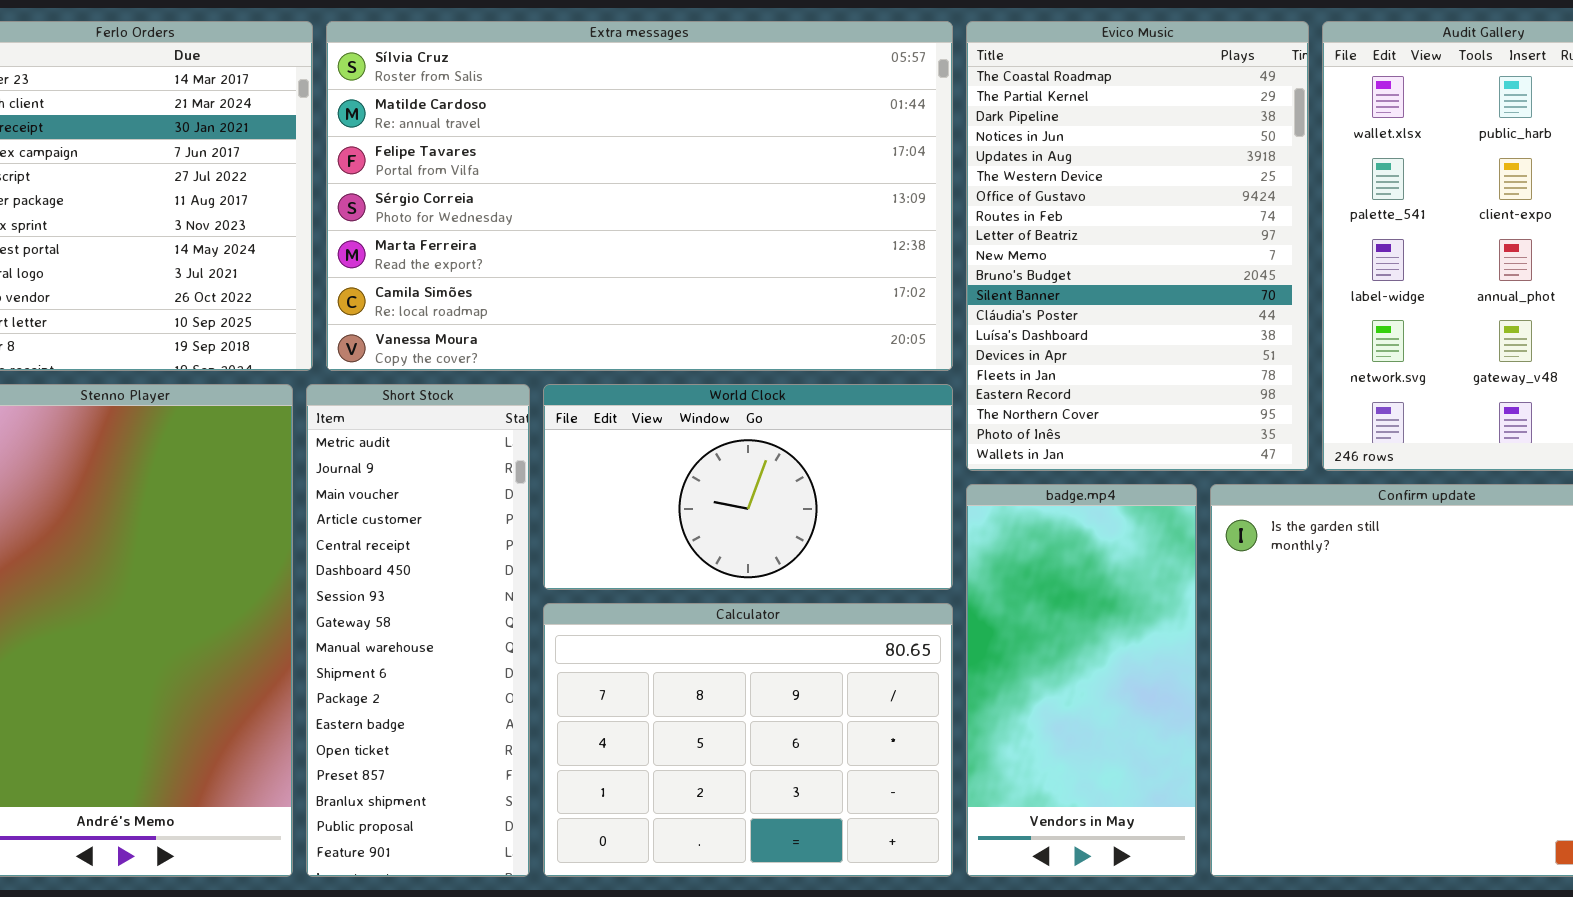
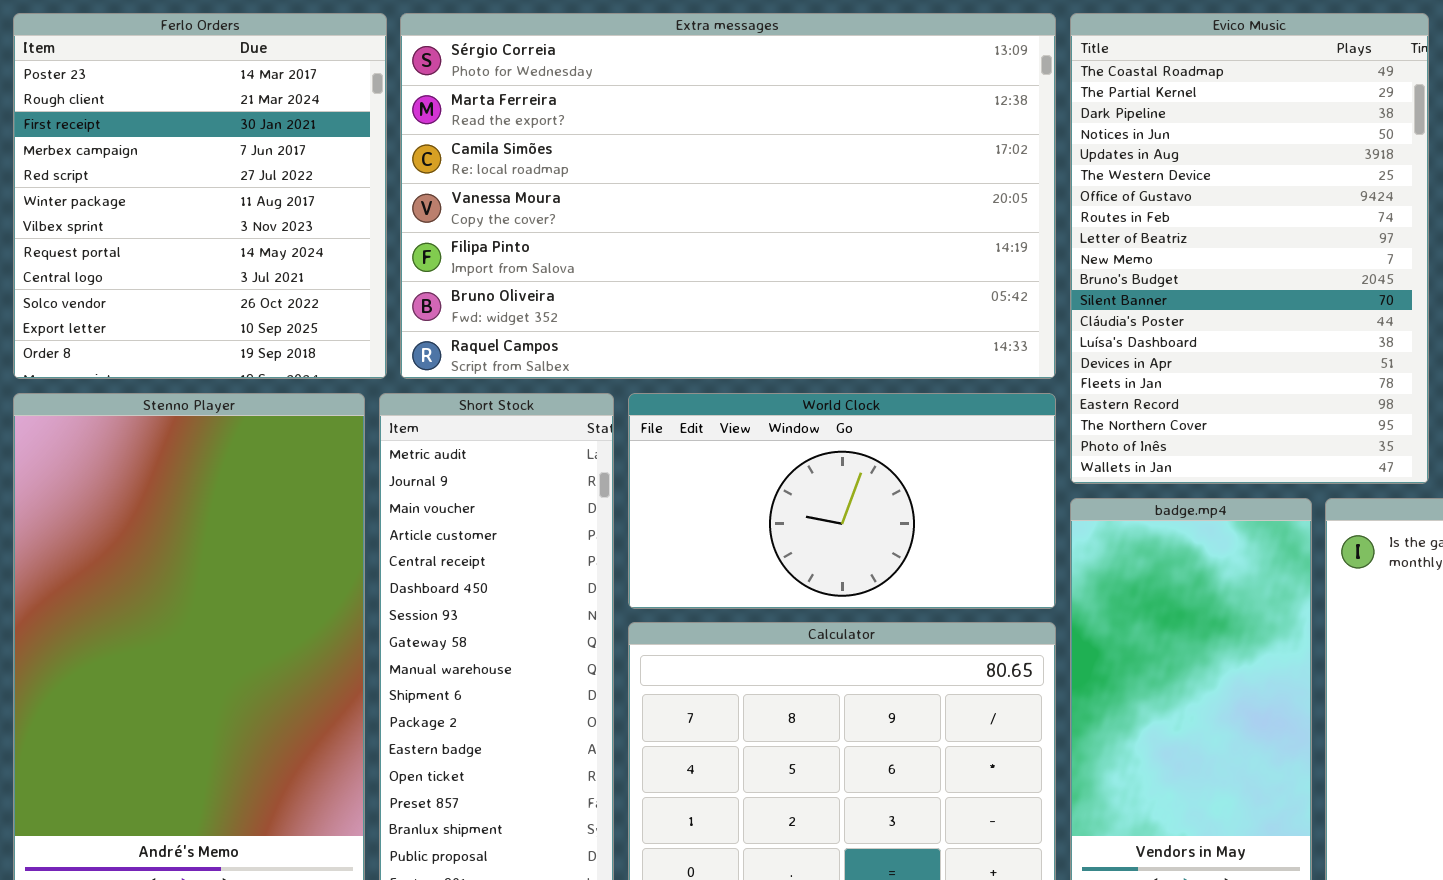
Extra messages: [326,21,953,371] -> [400,13,1056,379], scrolled down 3 rows

